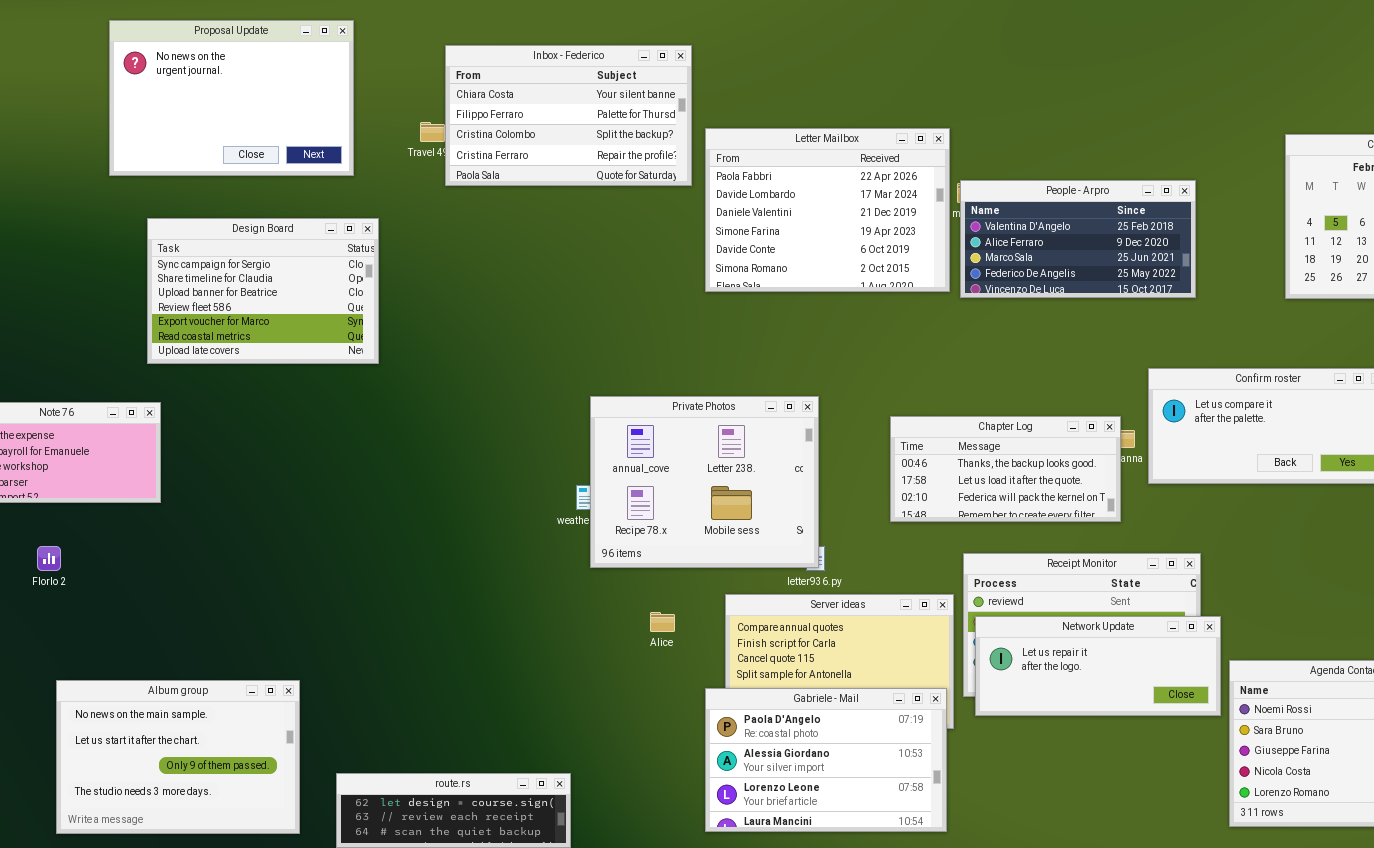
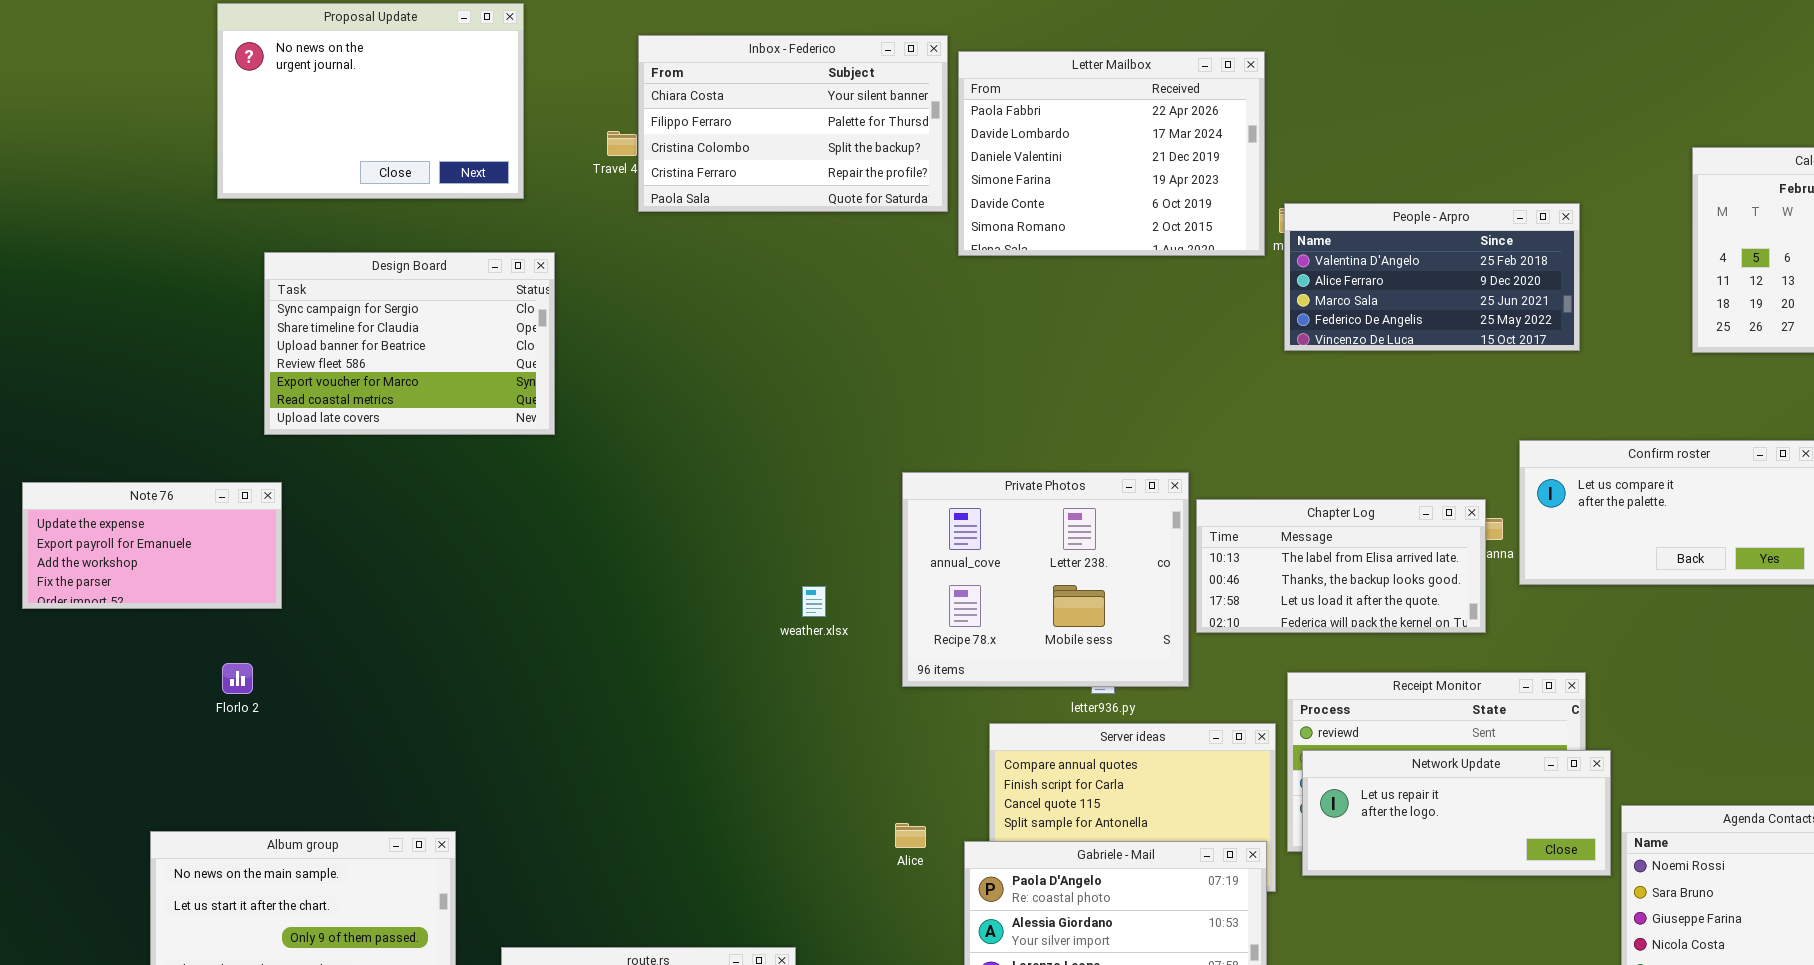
Letter Mailbox: [705,128,950,292] -> [958,51,1265,256], moved
Private Photos: [590,396,819,568] -> [902,472,1189,687], moved
Chapter Log: [890,416,1121,522] -> [1196,499,1486,633], scrolled up 1 row
Florlo 2: [37,546,61,571] -> [222,663,253,694], moved
Alice: [650,612,675,632] -> [895,823,926,848], moved

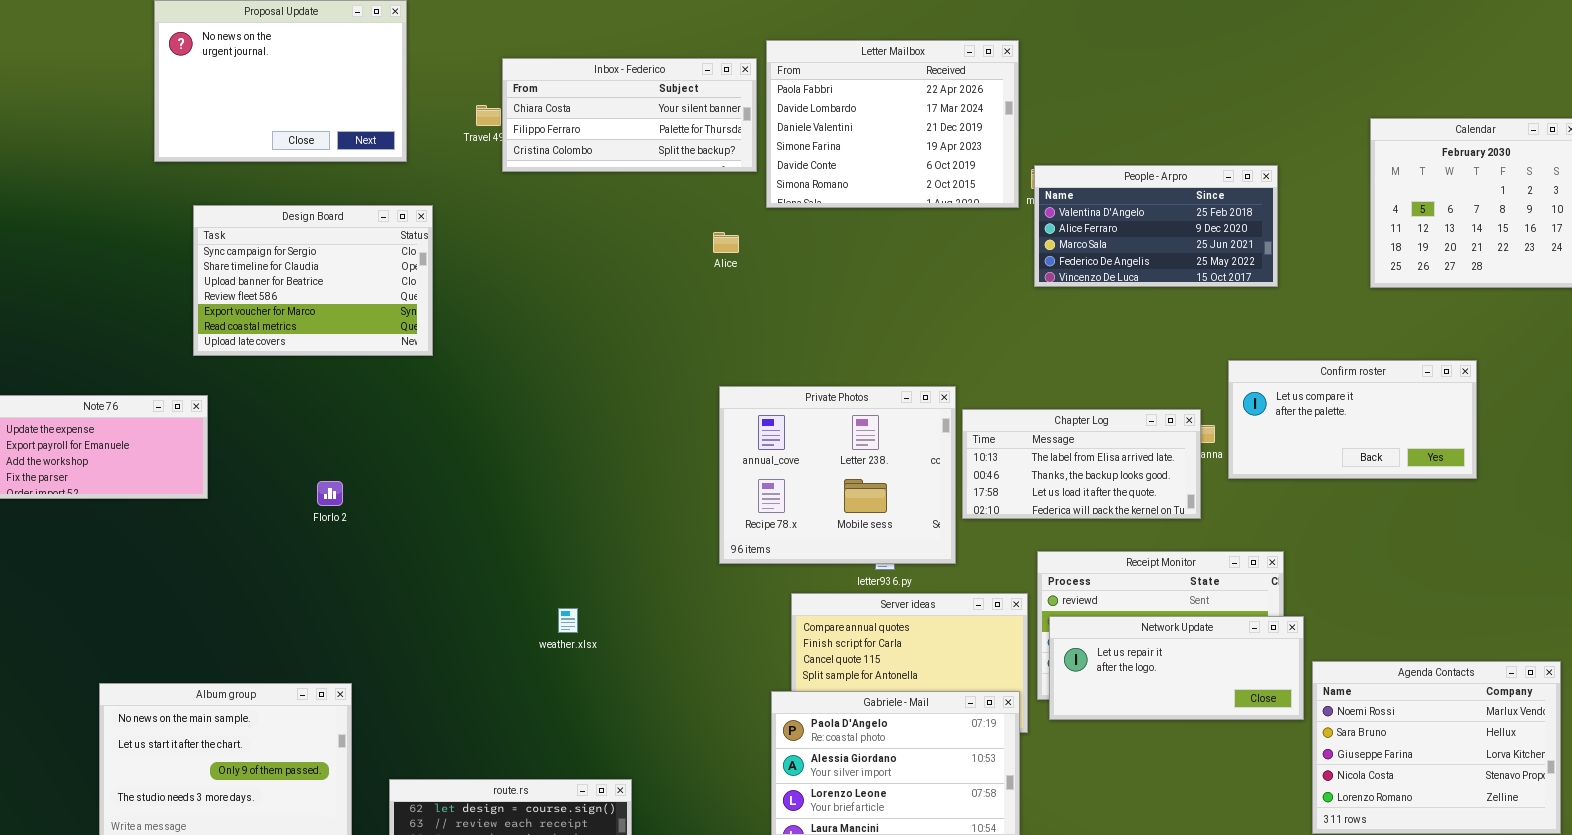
Inbox - Federico: [638,35,948,212] -> [502,58,757,172], resized
weather.xlsx: [802,586,826,617] -> [558,608,578,633], moved
Florlo 2: [222,663,253,694] -> [317,481,343,506], moved
Alice: [895,823,926,848] -> [713,232,739,253], moved

